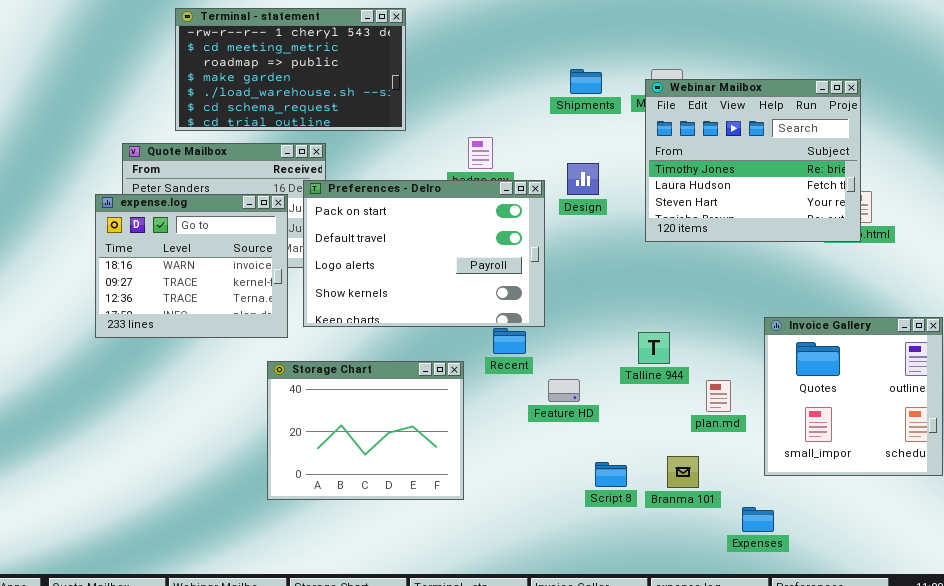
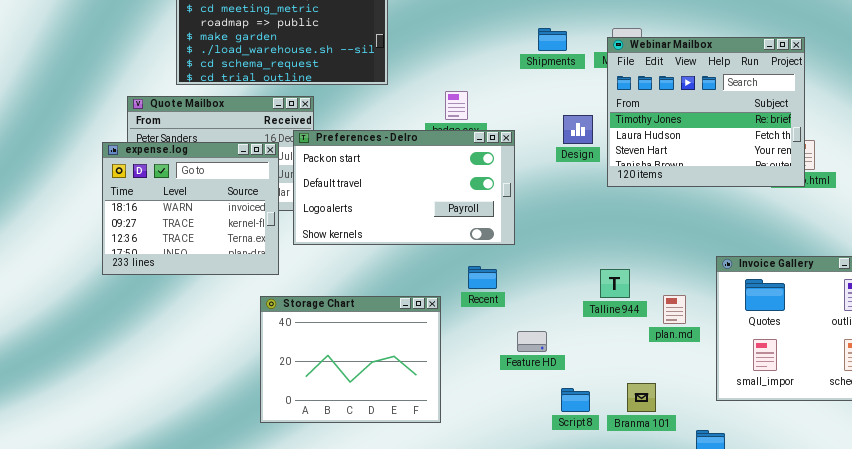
Design: [567,163,599,195] -> [563,115,593,144], moved
Preferences - Delro: [303,180,545,327] -> [293,130,515,245], resized
Feature HD: [548,379,580,402] -> [517,331,547,352], moved
plan.md: [706,380,731,412] -> [663,295,686,324], moved

